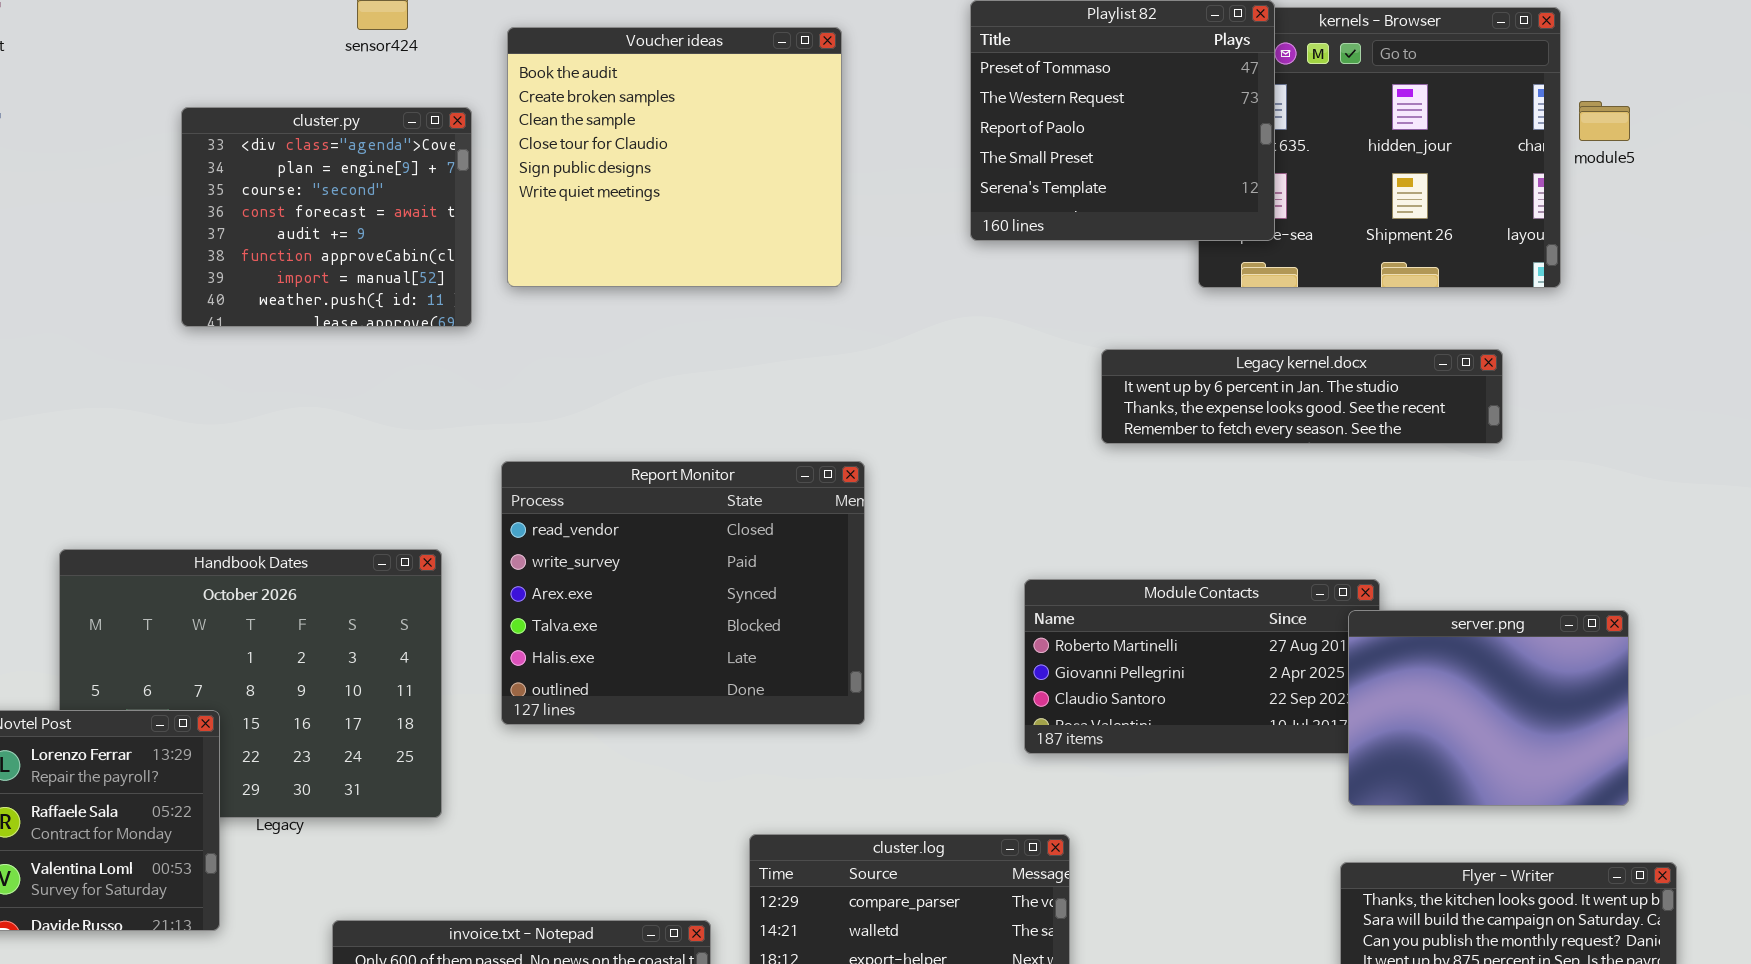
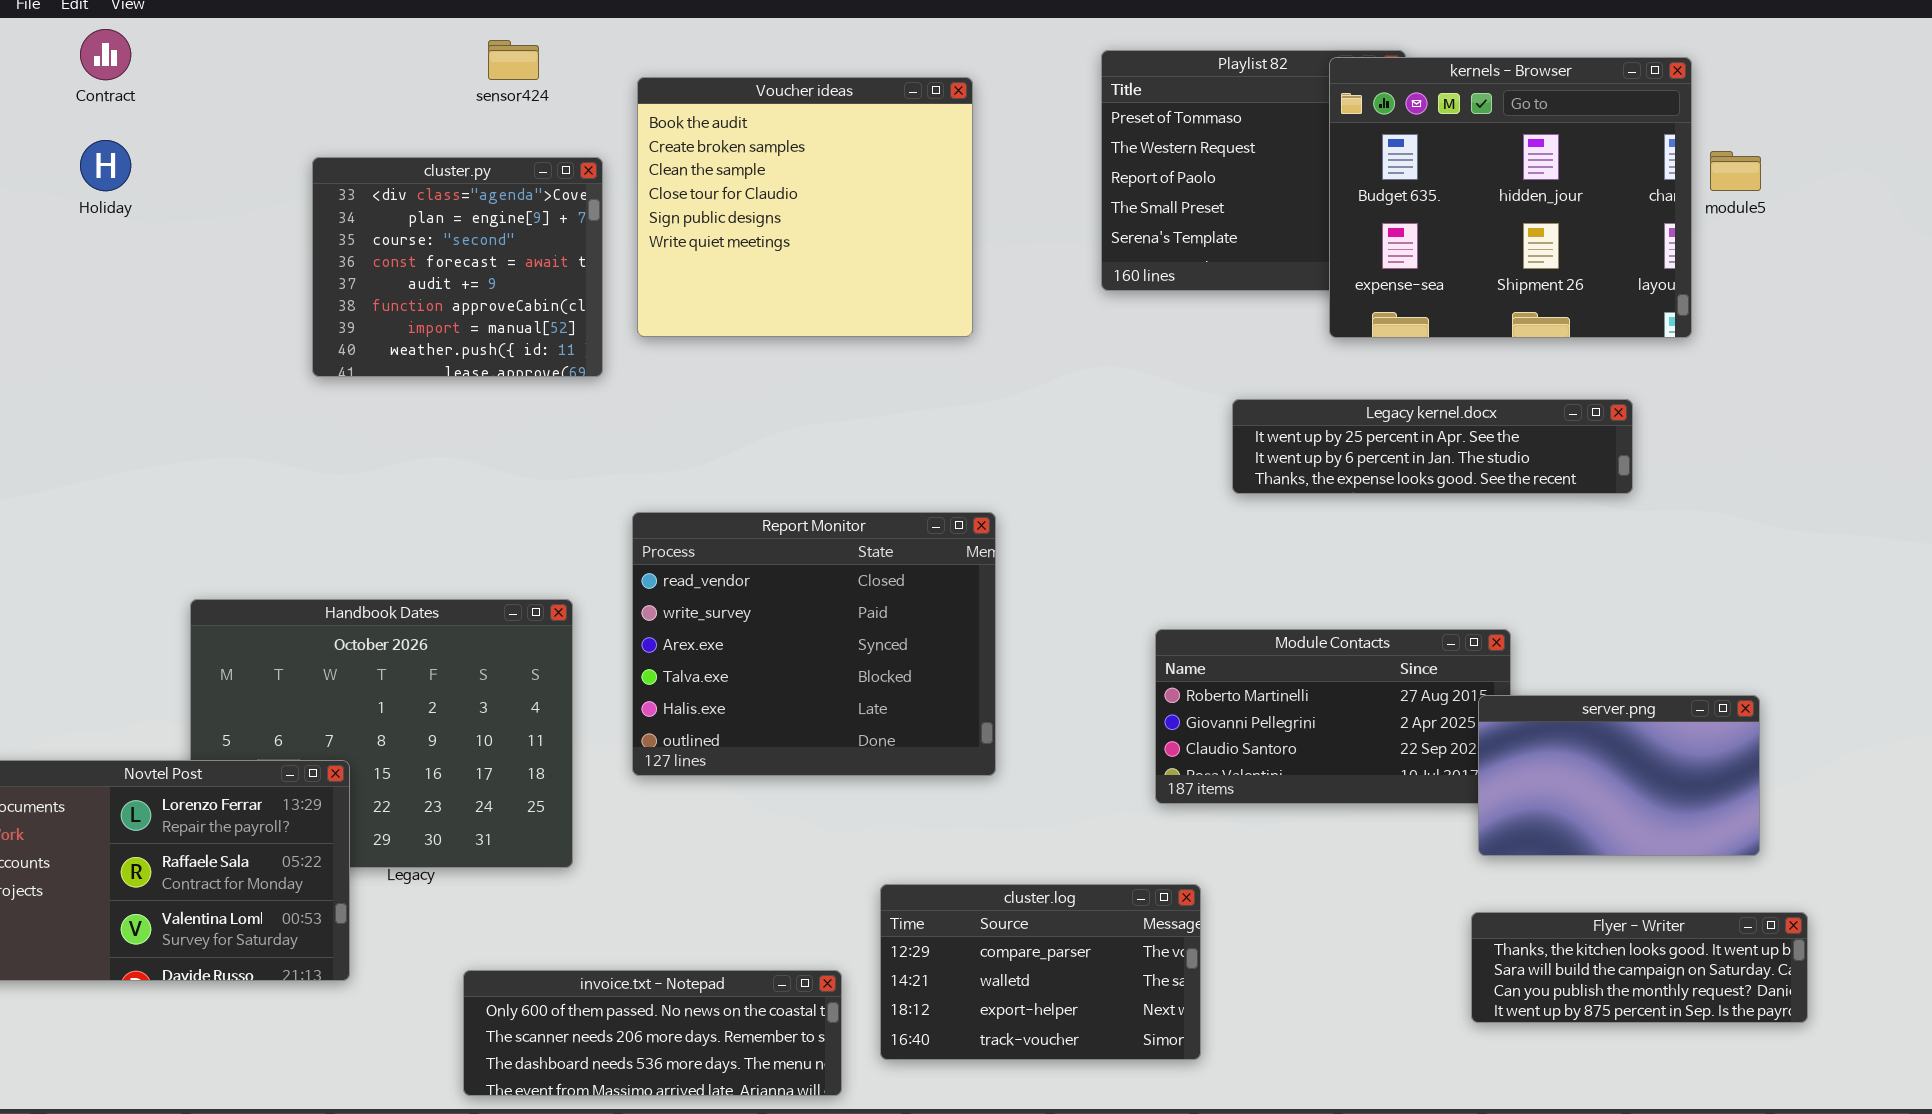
kernels - Browser: [1198,7,1561,288] -> [1329,57,1692,338], raised
Legacy kernel.docx: [1101,349,1503,444] -> [1232,399,1633,494], scrolled up 1 row
server.png: [1348,610,1629,806] -> [1478,695,1760,856], resized

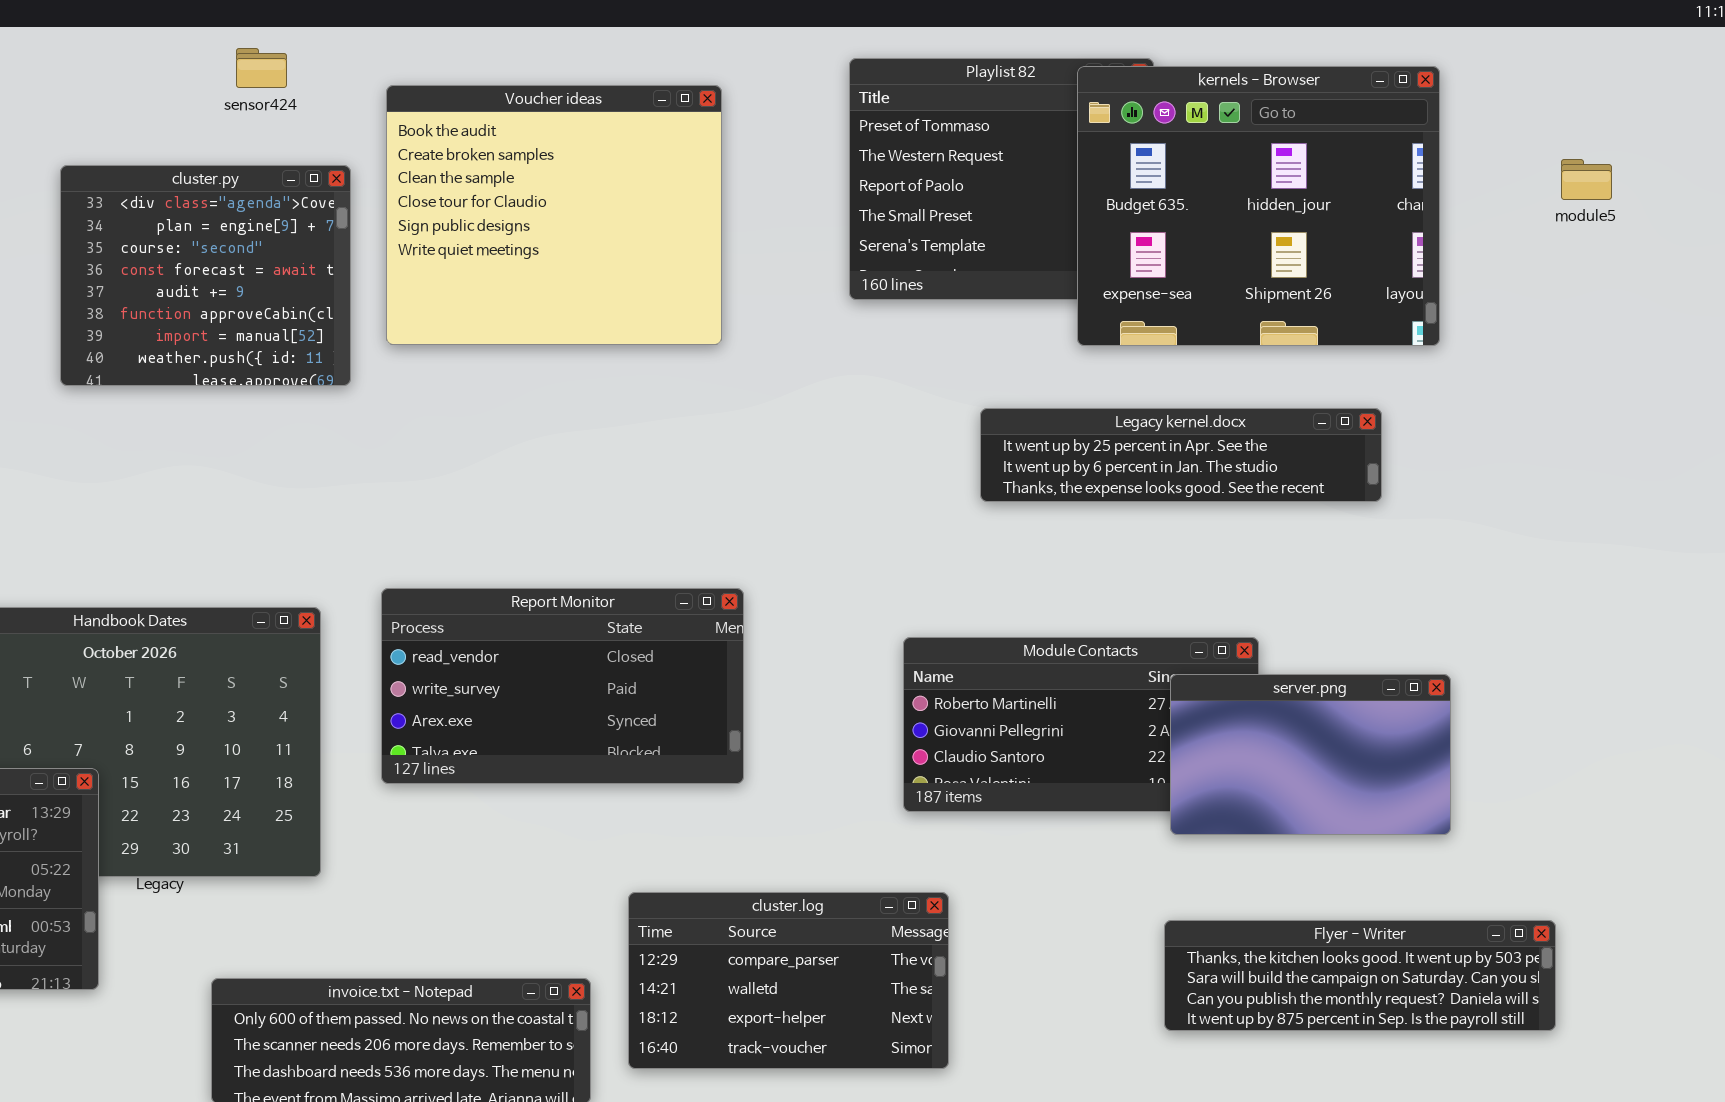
module5: [1710,151,1761,191] -> [1561,159,1612,200], moved
Report Monitor: [632,512,996,776] -> [381,588,744,784], resized
server.png: [1478,695,1760,856] -> [1170,674,1451,835], moved
Flyer - Writer: [1471,912,1808,1023] -> [1164,920,1556,1031], resized

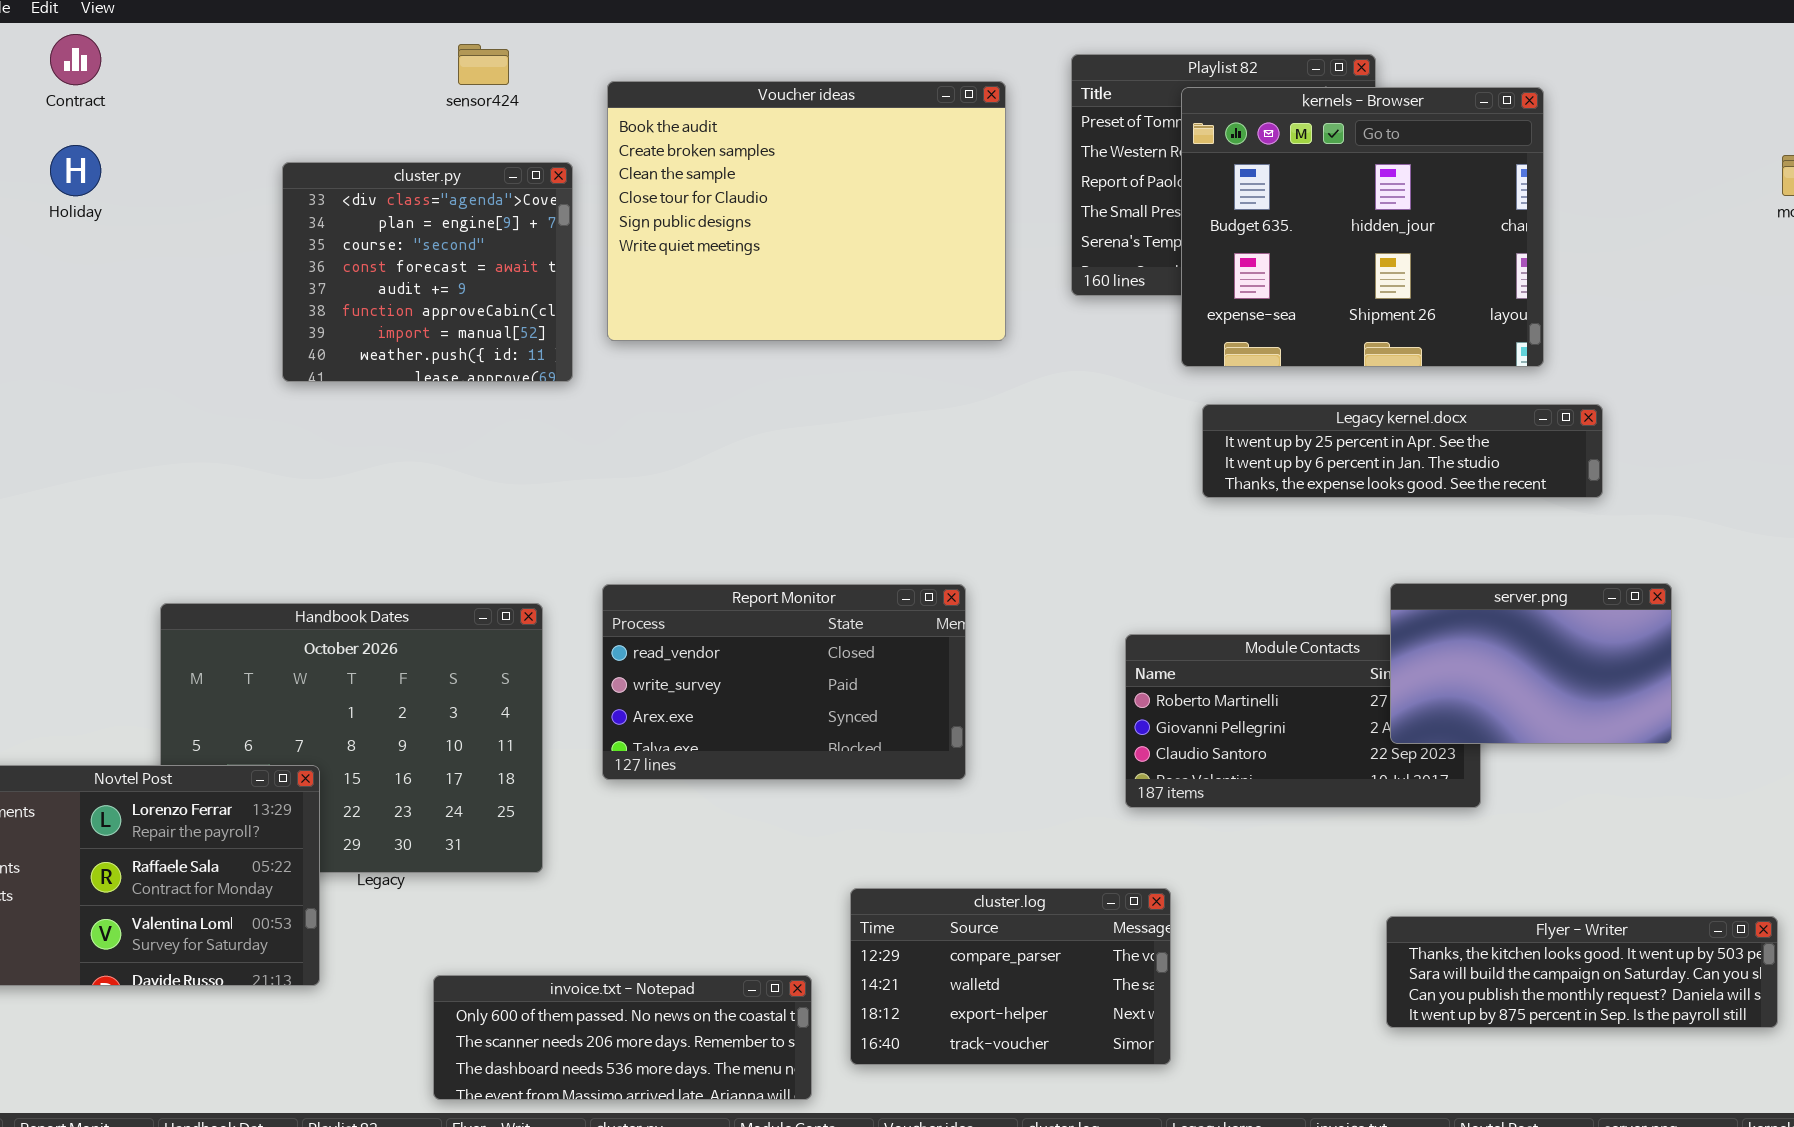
kernels - Browser: [1077,66,1440,346] -> [1181,87,1544,367], moved
Voucher ideas: [386,85,722,345] -> [607,81,1006,341], resized
server.png: [1170,674,1451,835] -> [1390,583,1672,744], moved

